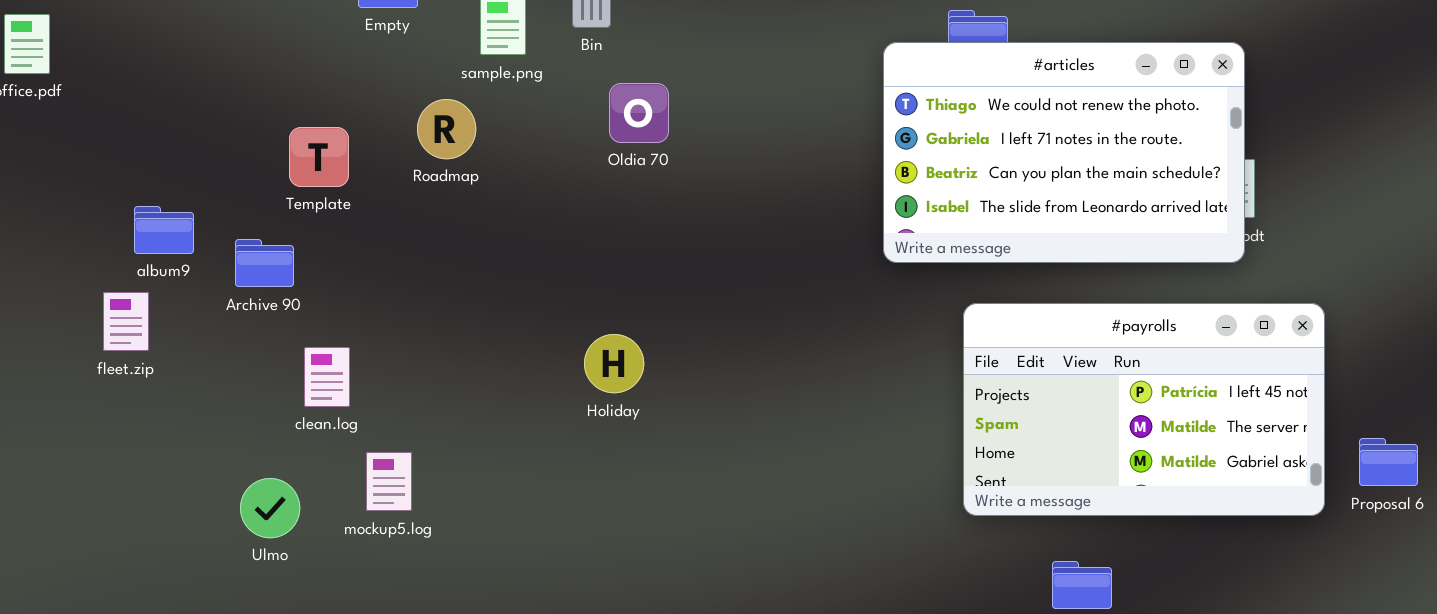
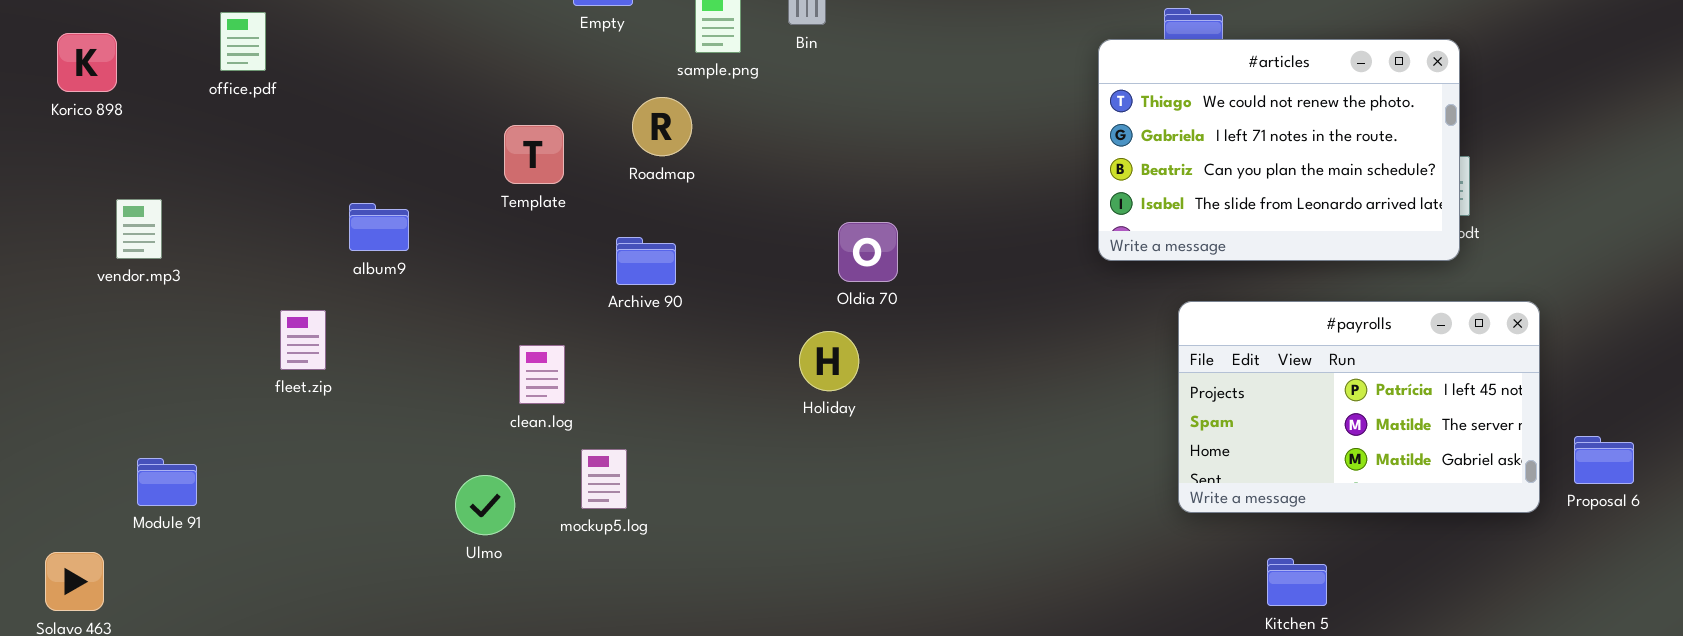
Oldia 70: [609,83,669,143] -> [838,222,898,282], moved
Archive 90: [235,239,294,287] -> [616,237,676,285], moved
fleet.zip: [103,292,149,351] -> [280,310,326,370], moved

